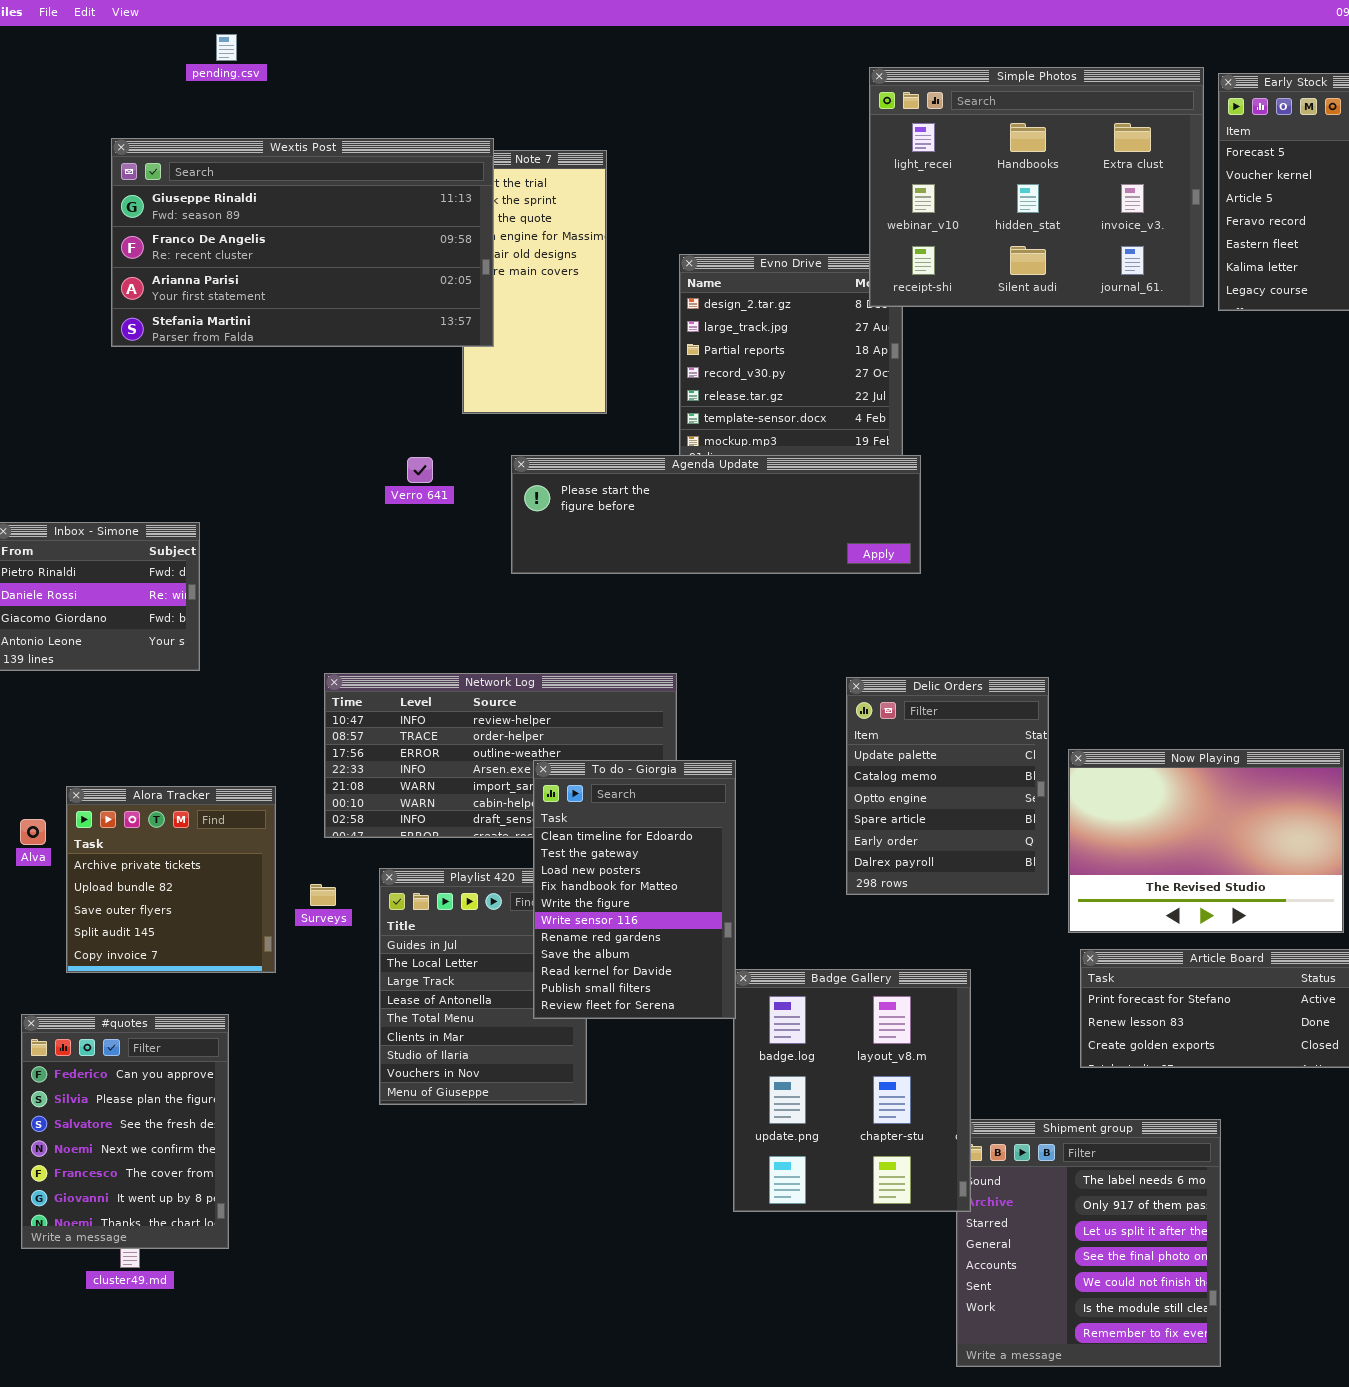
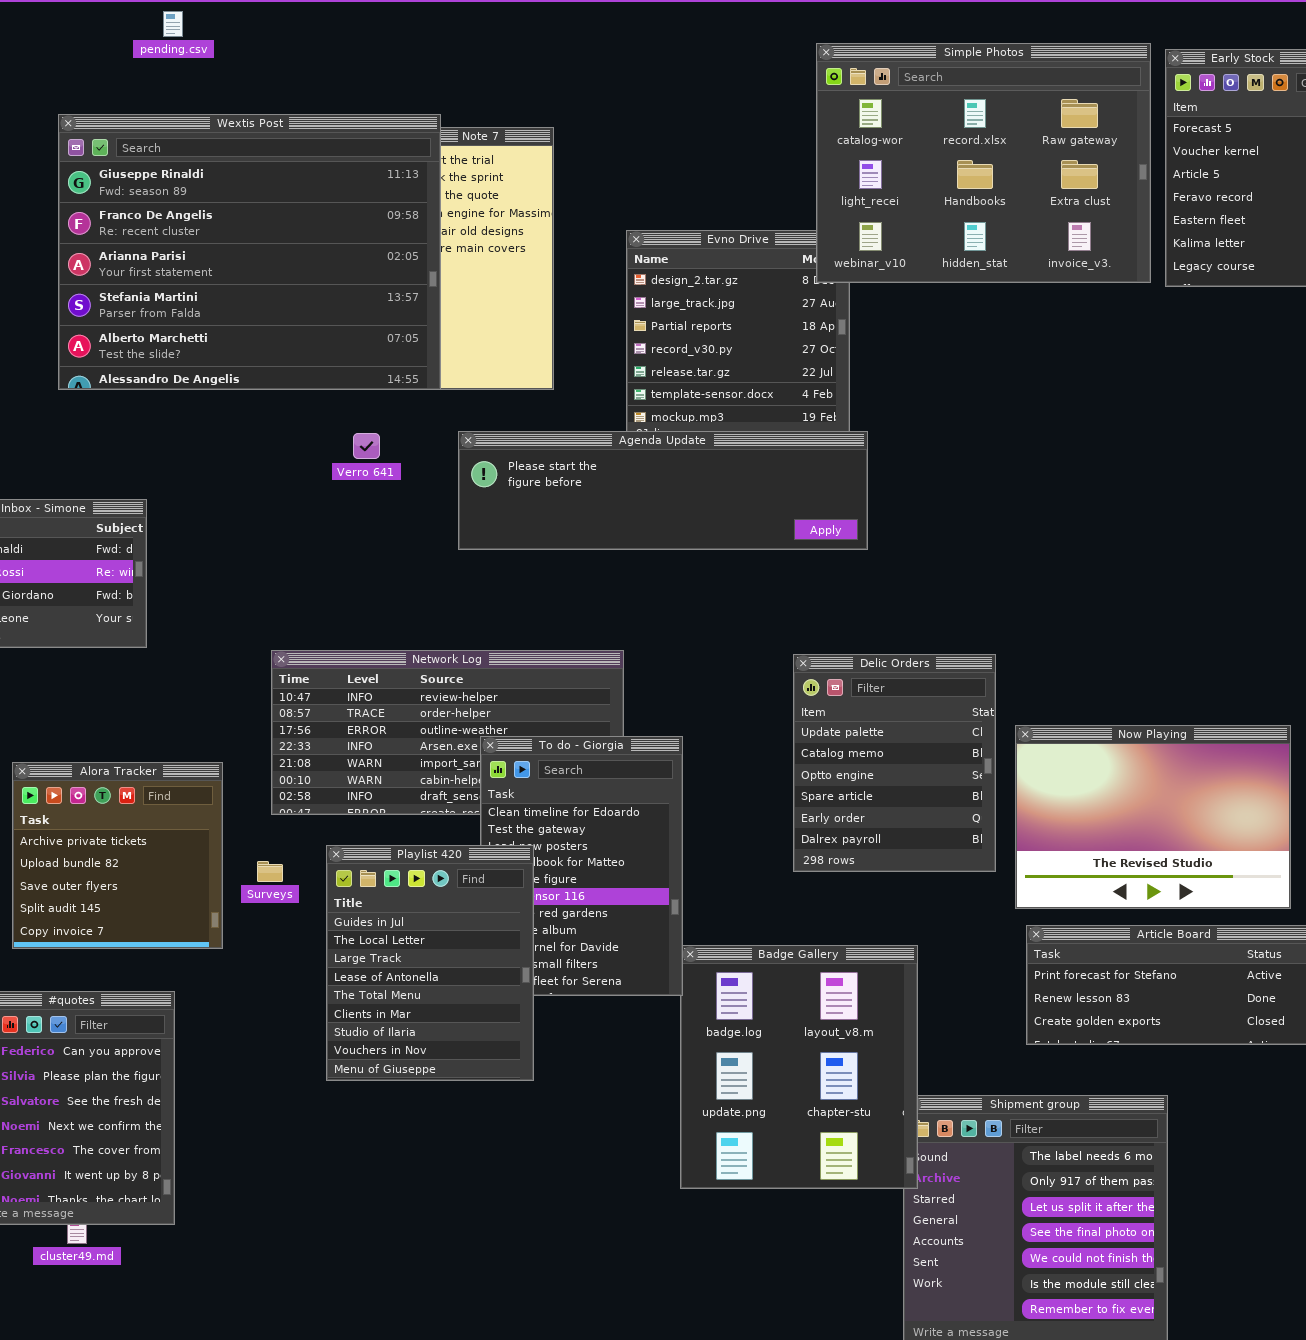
Simple Photos: [869,67,1204,307] -> [816,43,1151,283], scrolled up 1 row
Wextis Post: [111,138,494,347] -> [58,114,441,390], resized
Playlist 420: [379,868,587,1105] -> [326,845,534,1081], raised

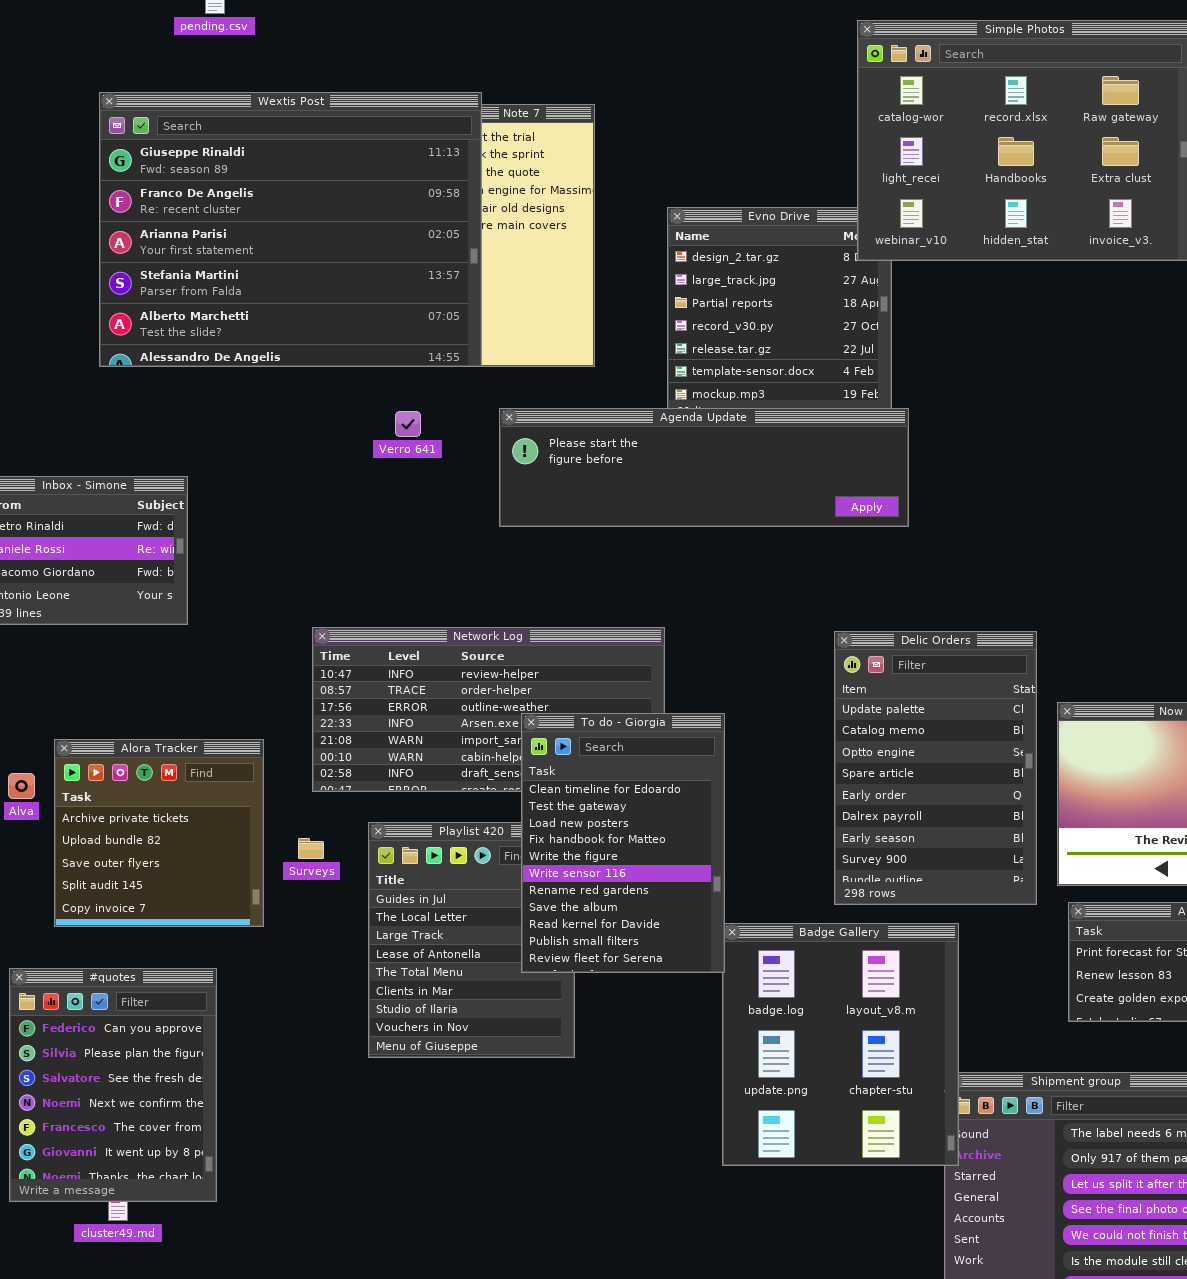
Delic Orders: [793,654,996,872] -> [834,631,1037,905], resized
To do - Giorgia: [480,736,683,996] -> [521,713,725,973], raised

